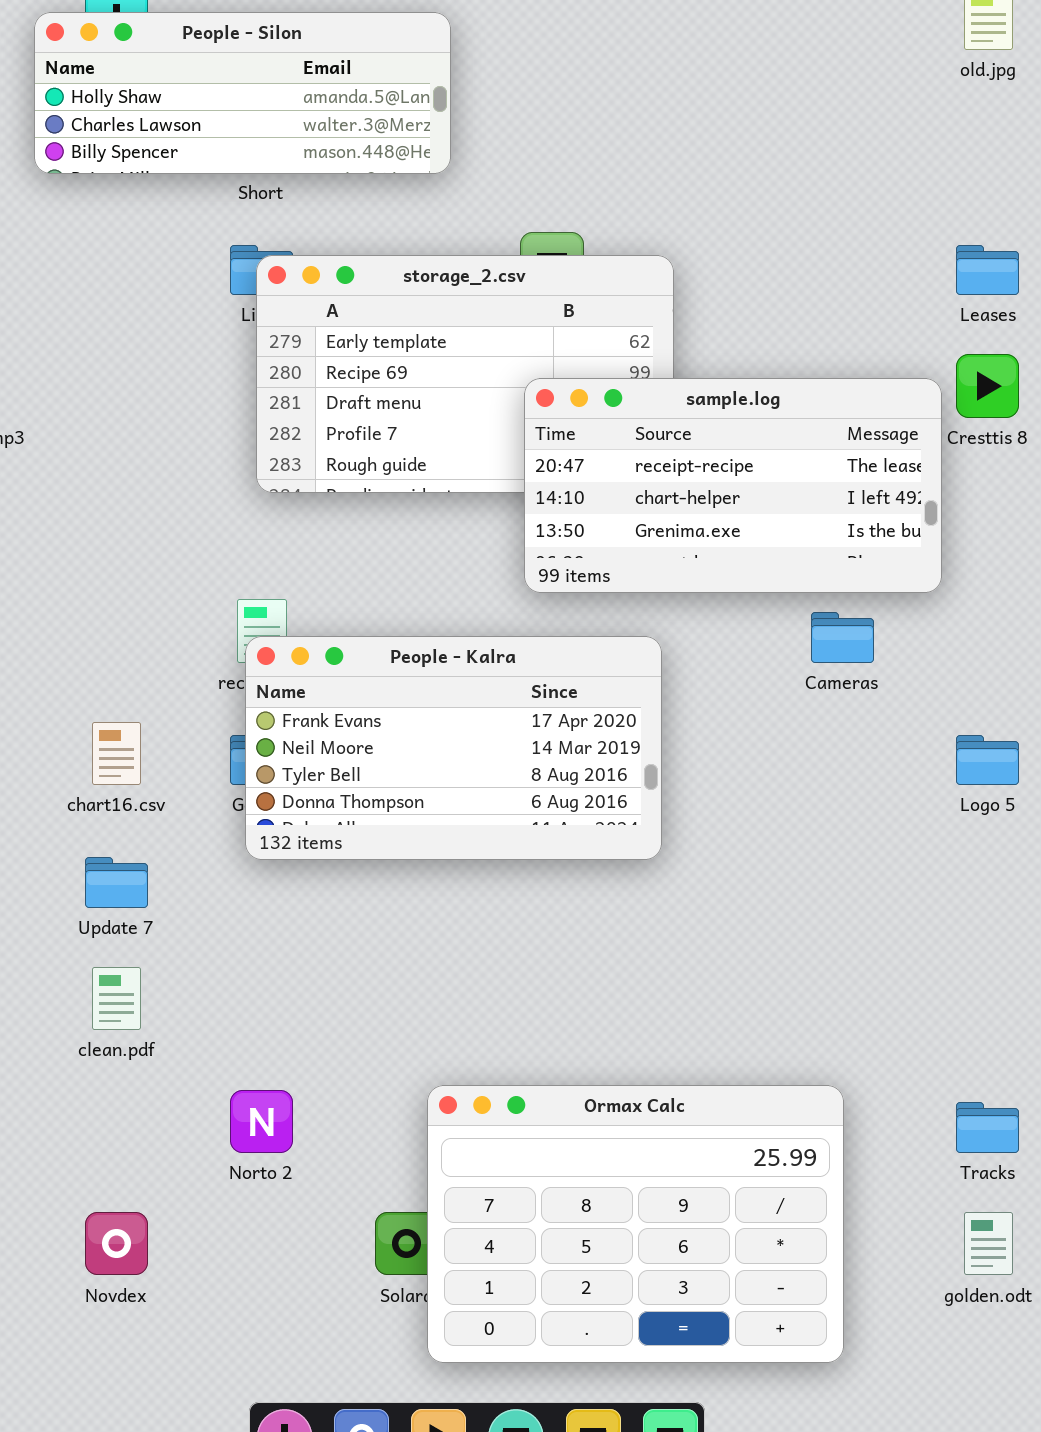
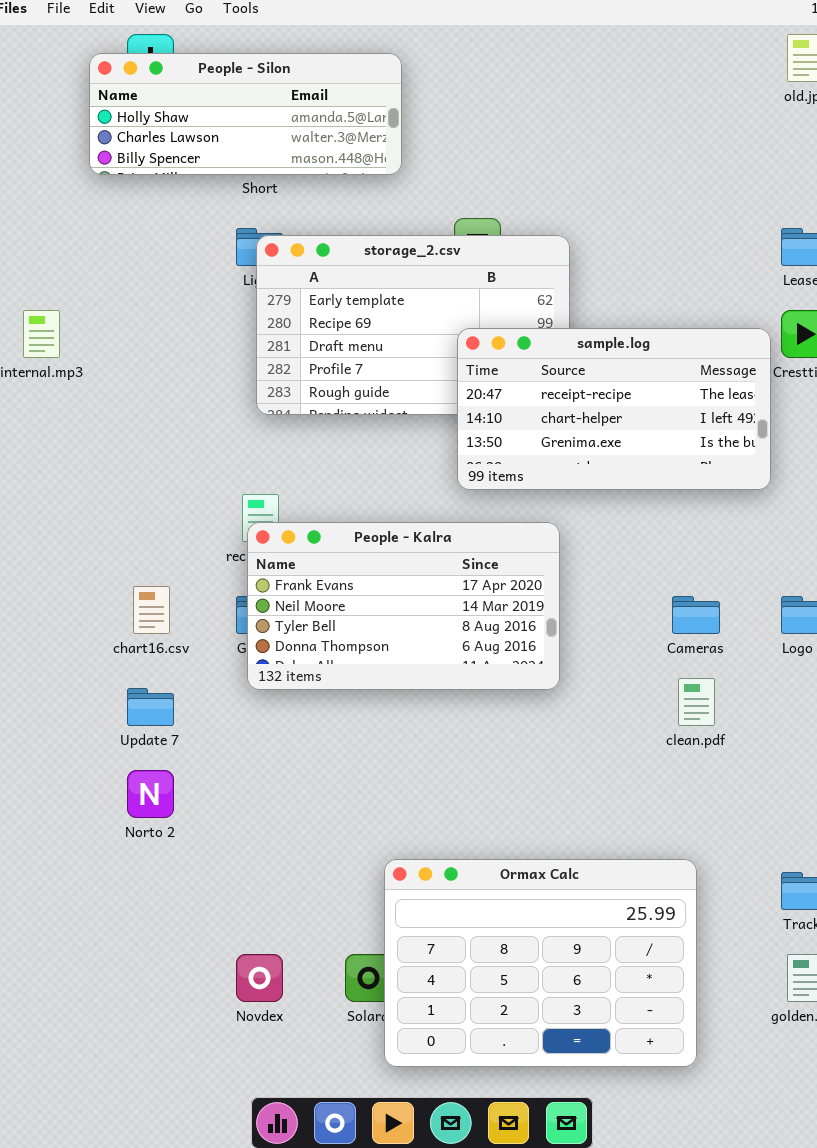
Cameras: [811,612,874,663] -> [672,596,720,634], moved
clean.pdf: [92,967,141,1030] -> [678,678,715,726], moved
Norto 2: [230,1090,293,1153] -> [127,770,174,818], moved
Novdex: [85,1212,148,1275] -> [236,954,283,1002], moved

